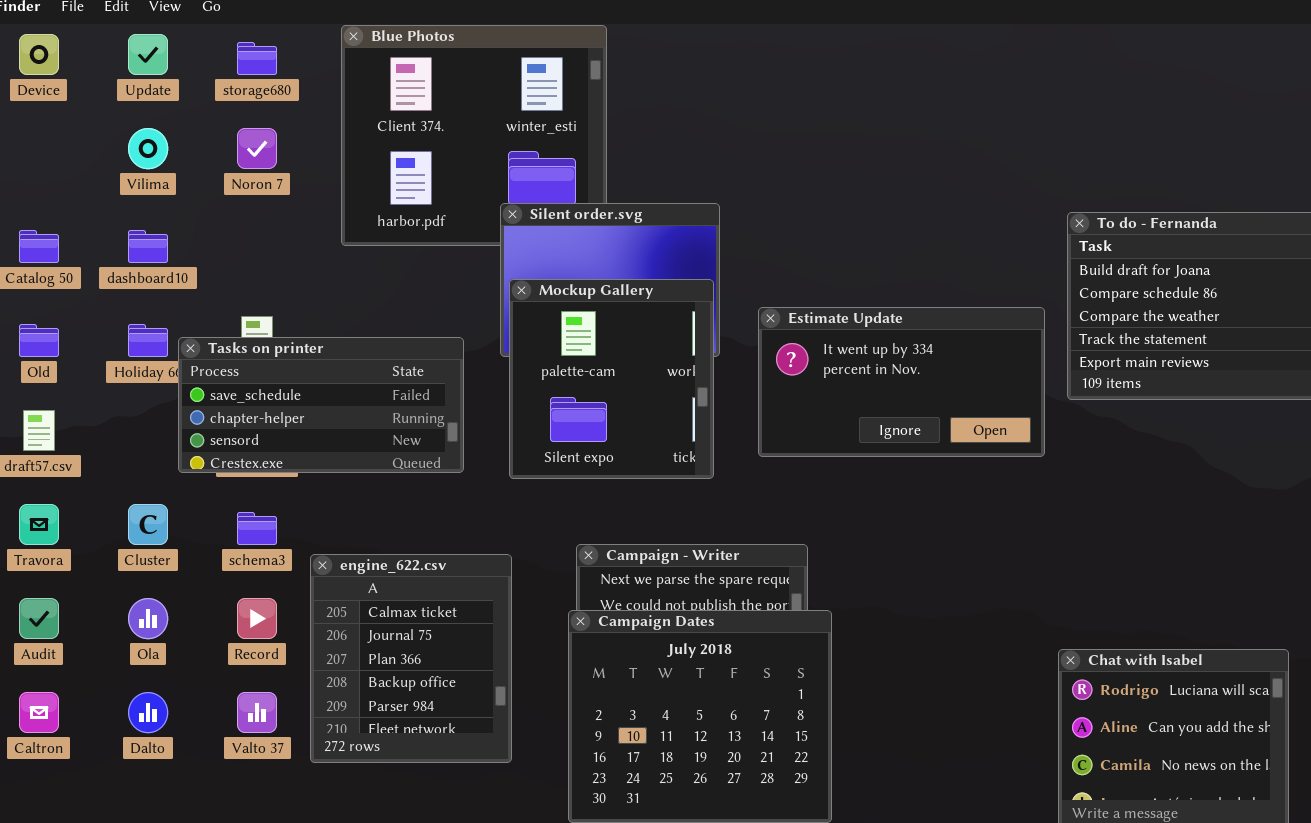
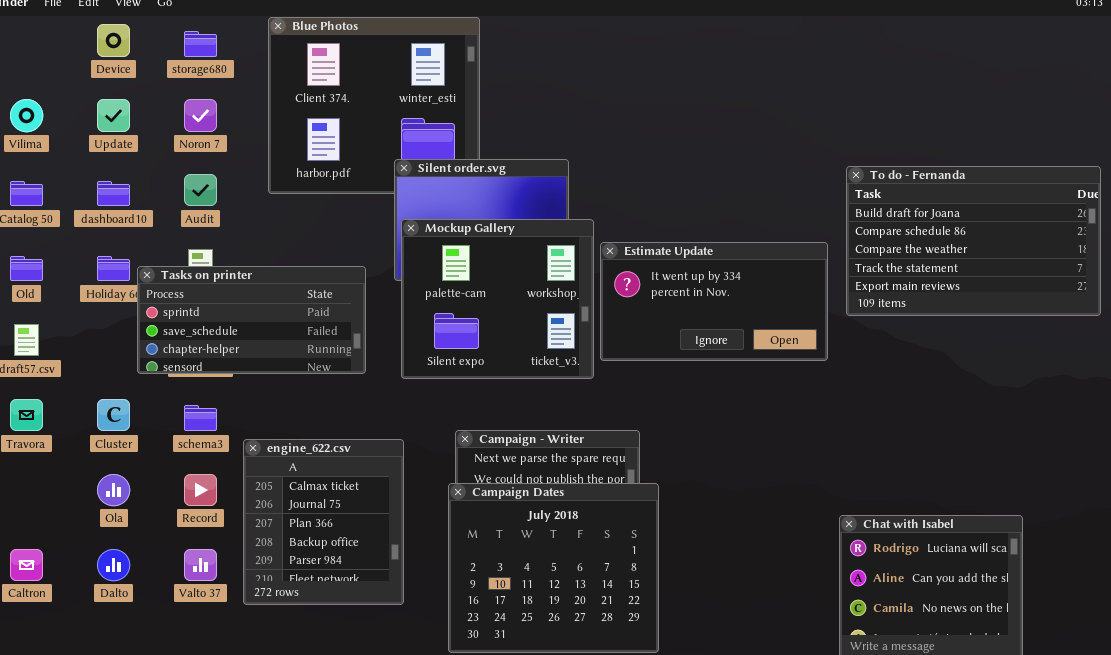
Device: [19,34,59,75] -> [97,24,130,57], moved
Update: [128,34,168,75] -> [97,99,130,132], moved
Vilima: [128,128,168,169] -> [10,99,43,132], moved
Mockup Gallery: [509,279,714,479] -> [401,219,594,379], resized
Tasks on printer: [178,337,464,473] -> [137,266,366,374], scrolled up 1 row
Audit: [19,598,59,639] -> [184,174,217,206], moved

